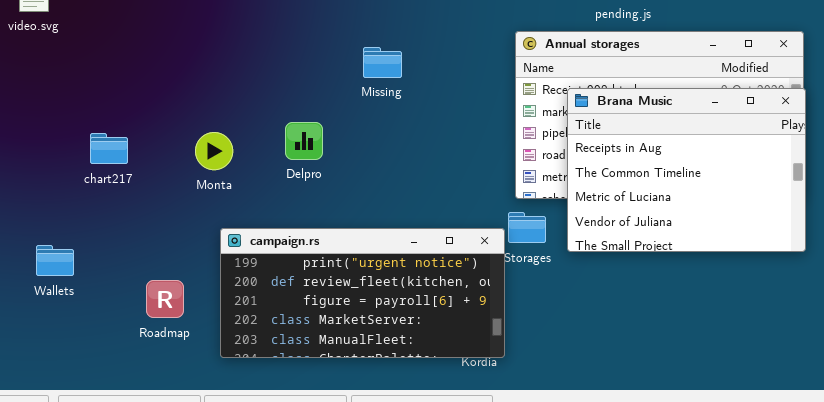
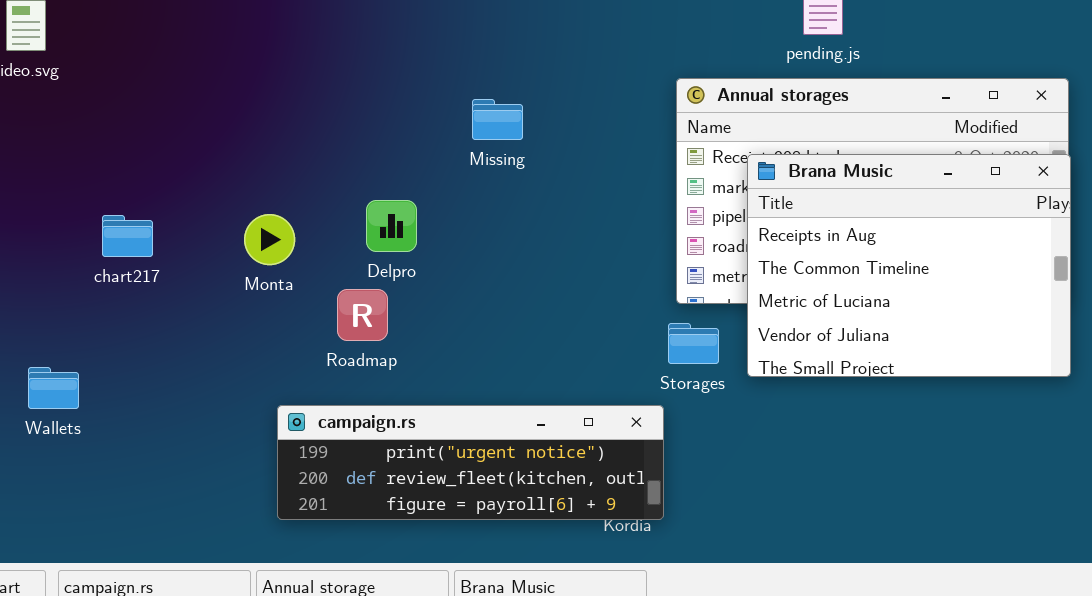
campaign.rs: [220,228,505,358] -> [277,405,664,520], resized
Roadmap: [146,280,184,318] -> [337,289,388,341], moved

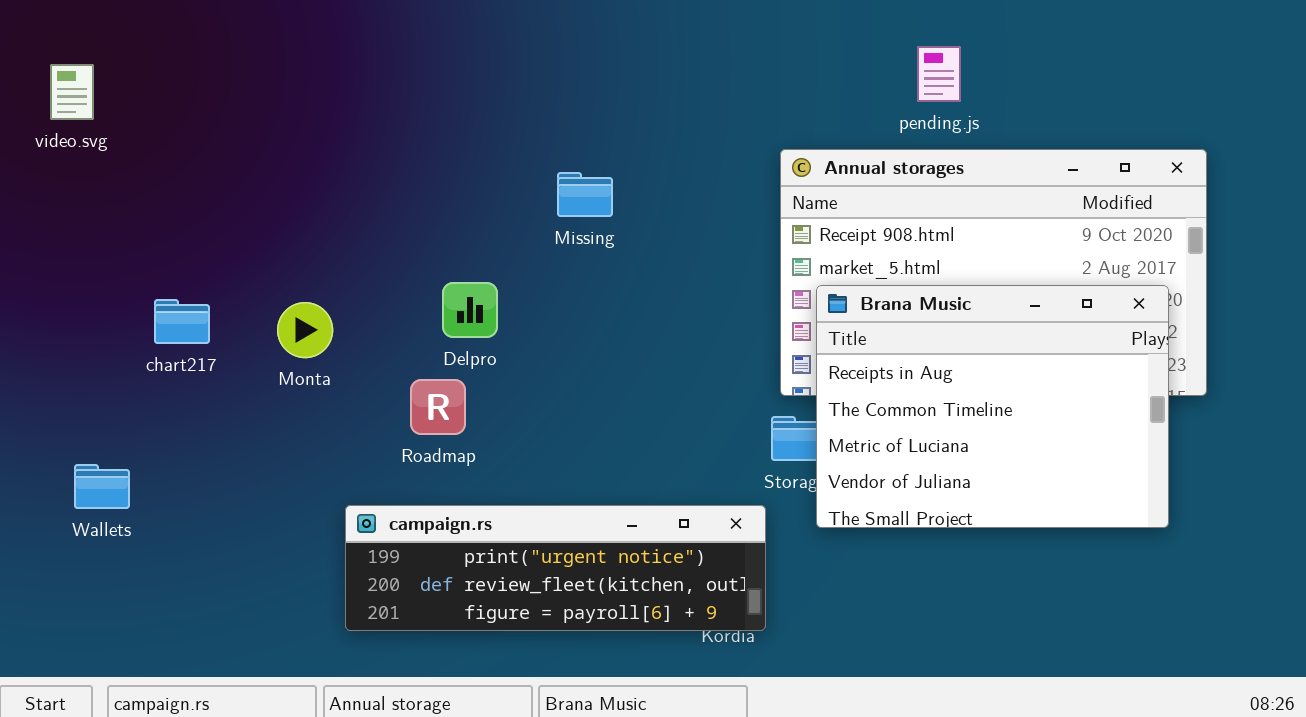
Brana Music: [747,154,1071,377] -> [816,285,1169,528], moved
Monta: [244,214,295,265] -> [277,302,333,358], moved

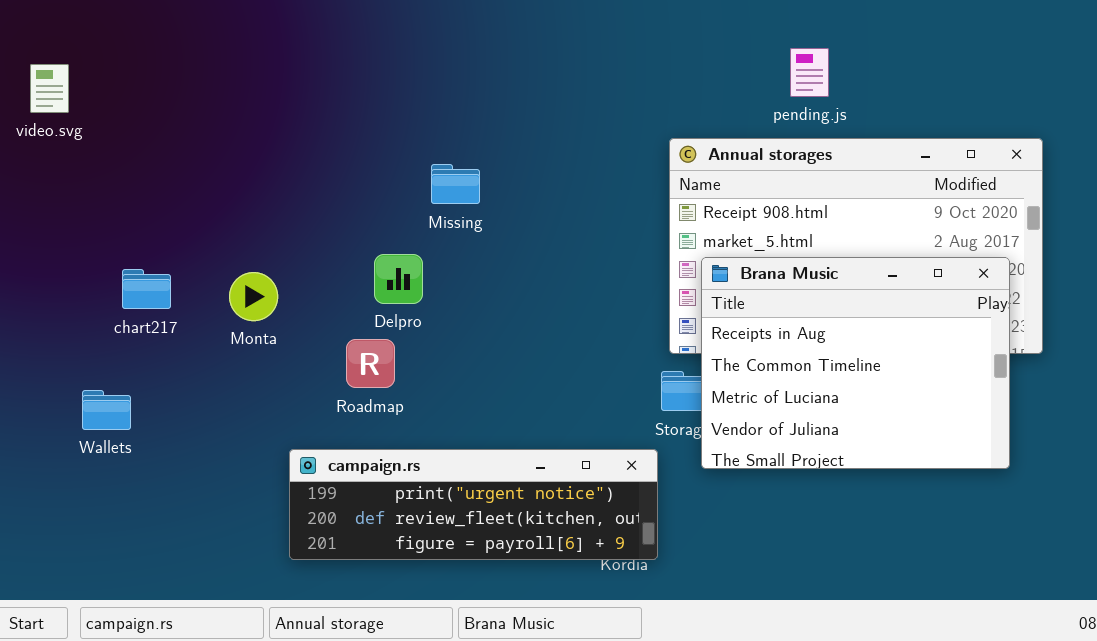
Missing: [557,172,613,217] -> [431,164,480,204], moved
Wallets: [74,464,130,509] -> [82,390,131,430], moved

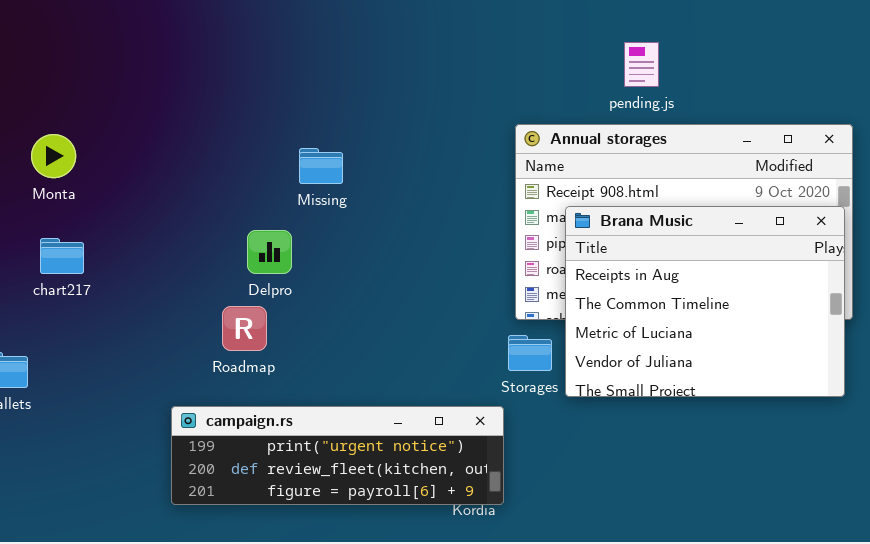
Brana Music: [701,257,1010,469] -> [565,206,845,397], moved
chart217: [122,269,171,309] -> [40,238,84,274], moved
Monta: [229,272,278,321] -> [31,134,76,178], moved

